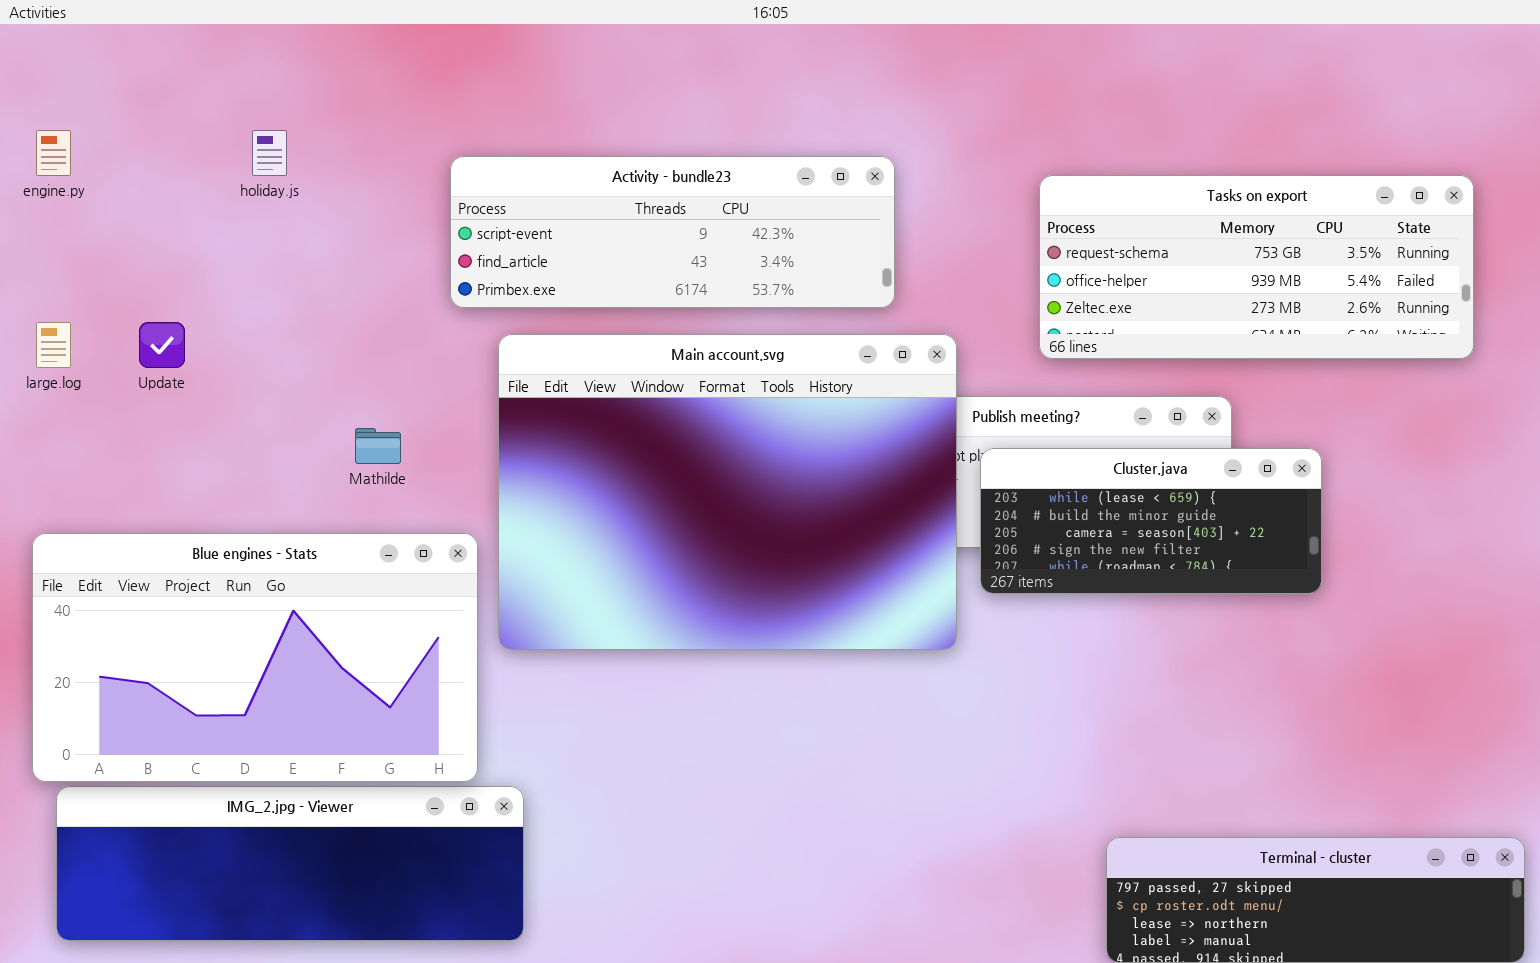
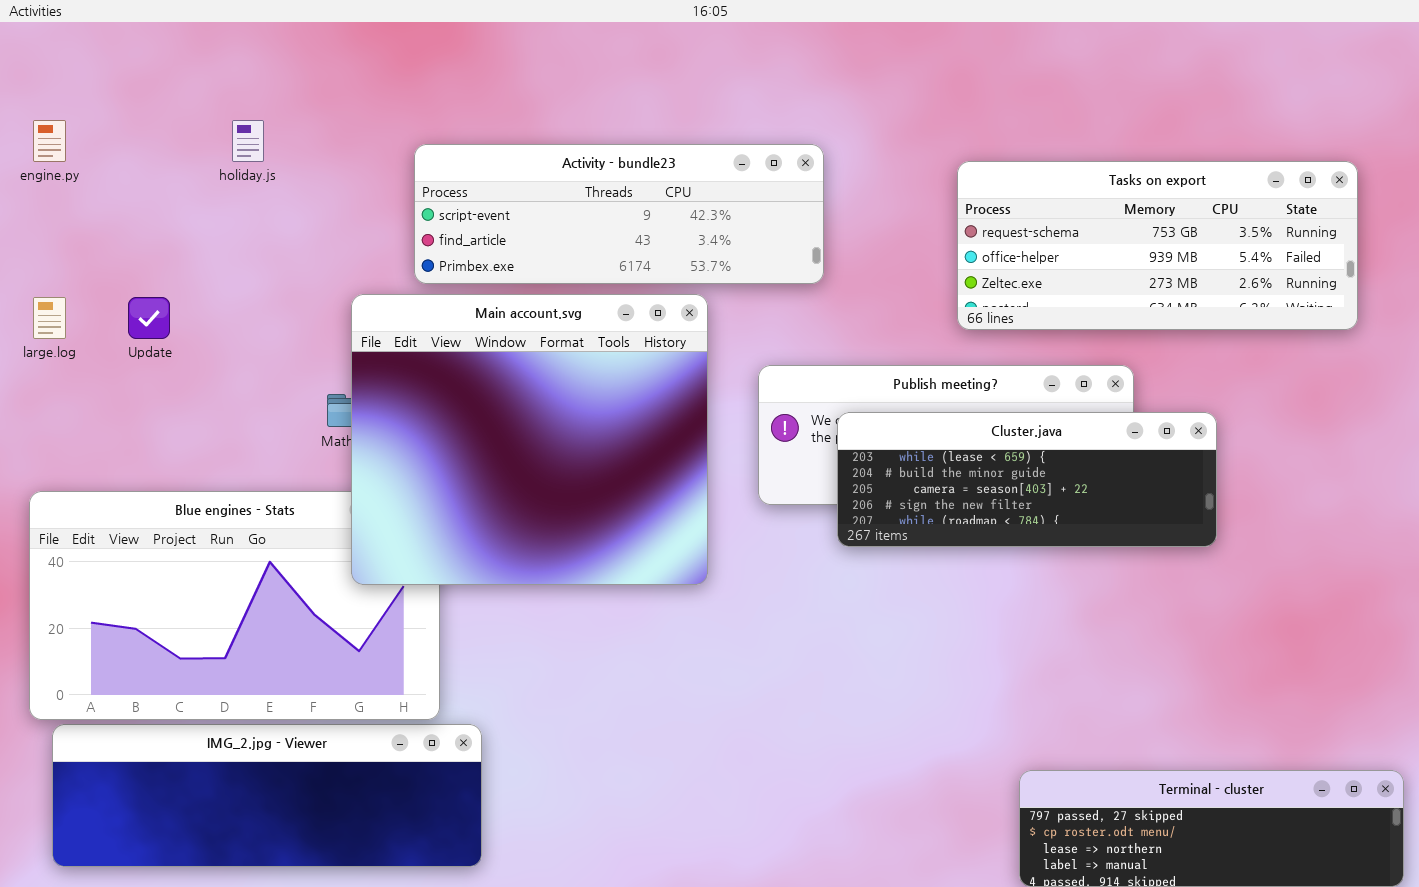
Main account.svg: [498,334,957,650] -> [351,294,708,585], moved, resized
Cluster.java: [980,448,1322,594] -> [837,412,1217,547], resized

